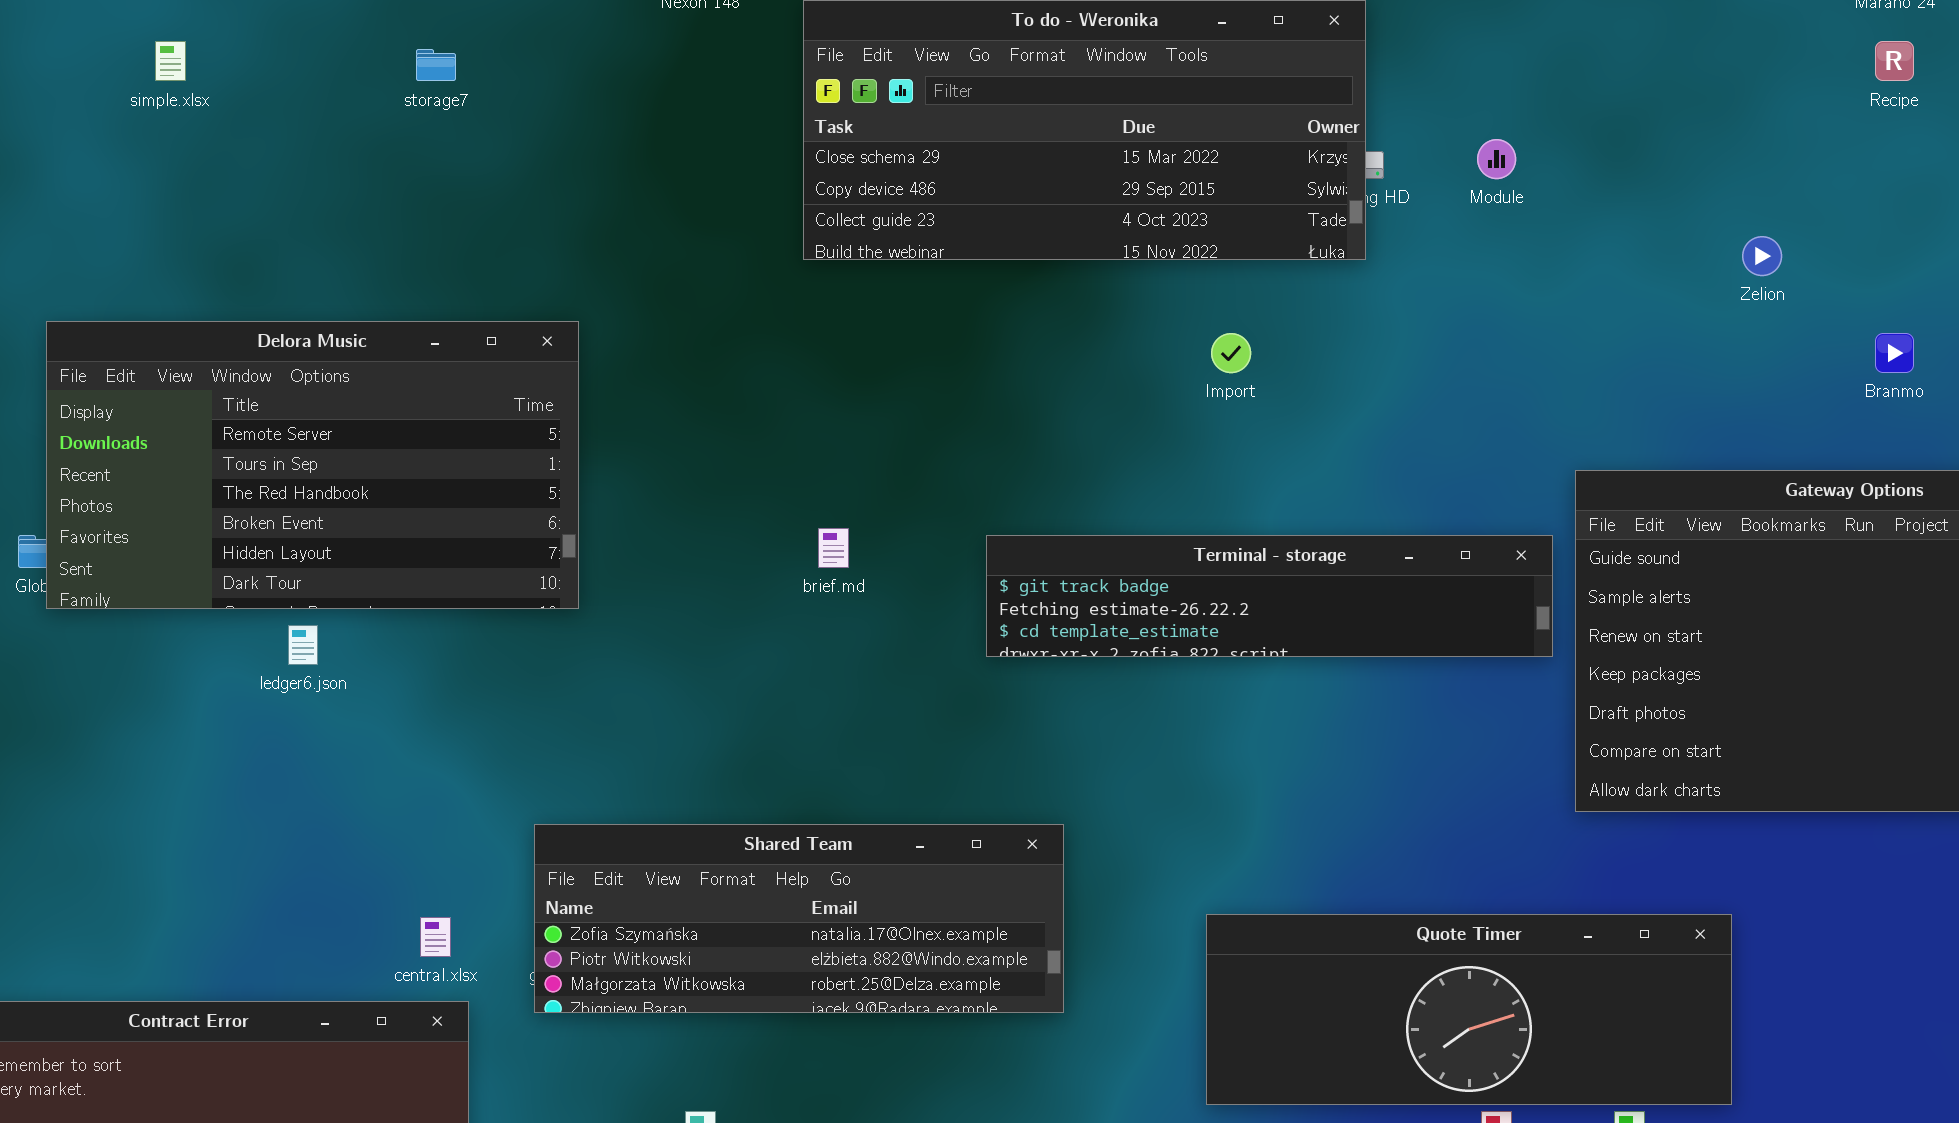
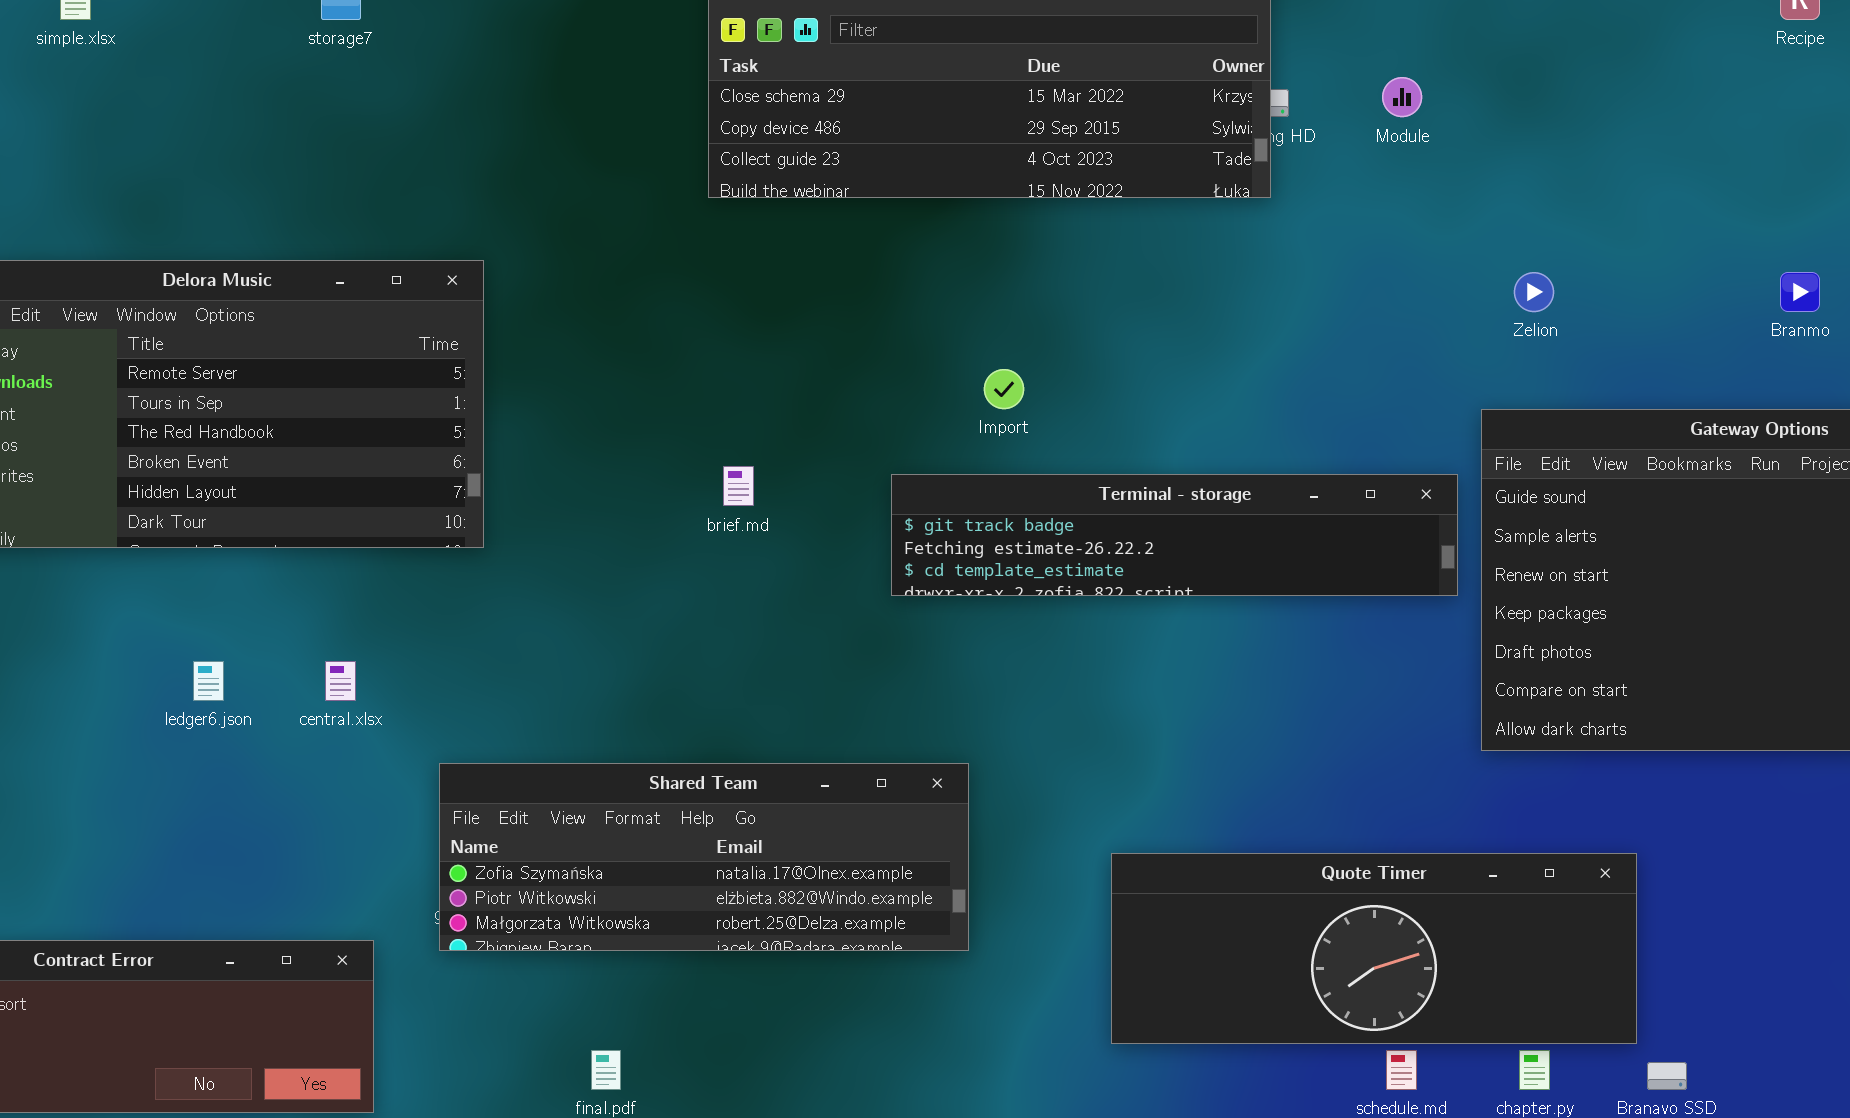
Zelion: [1742,236,1782,276] -> [1514,272,1554,312], moved
Import: [1211,333,1251,373] -> [984,369,1024,409], moved
ledger6.json: [288,625,318,665] -> [193,661,224,701], moved
central.xlsx: [420,917,451,957] -> [325,661,356,701], moved

